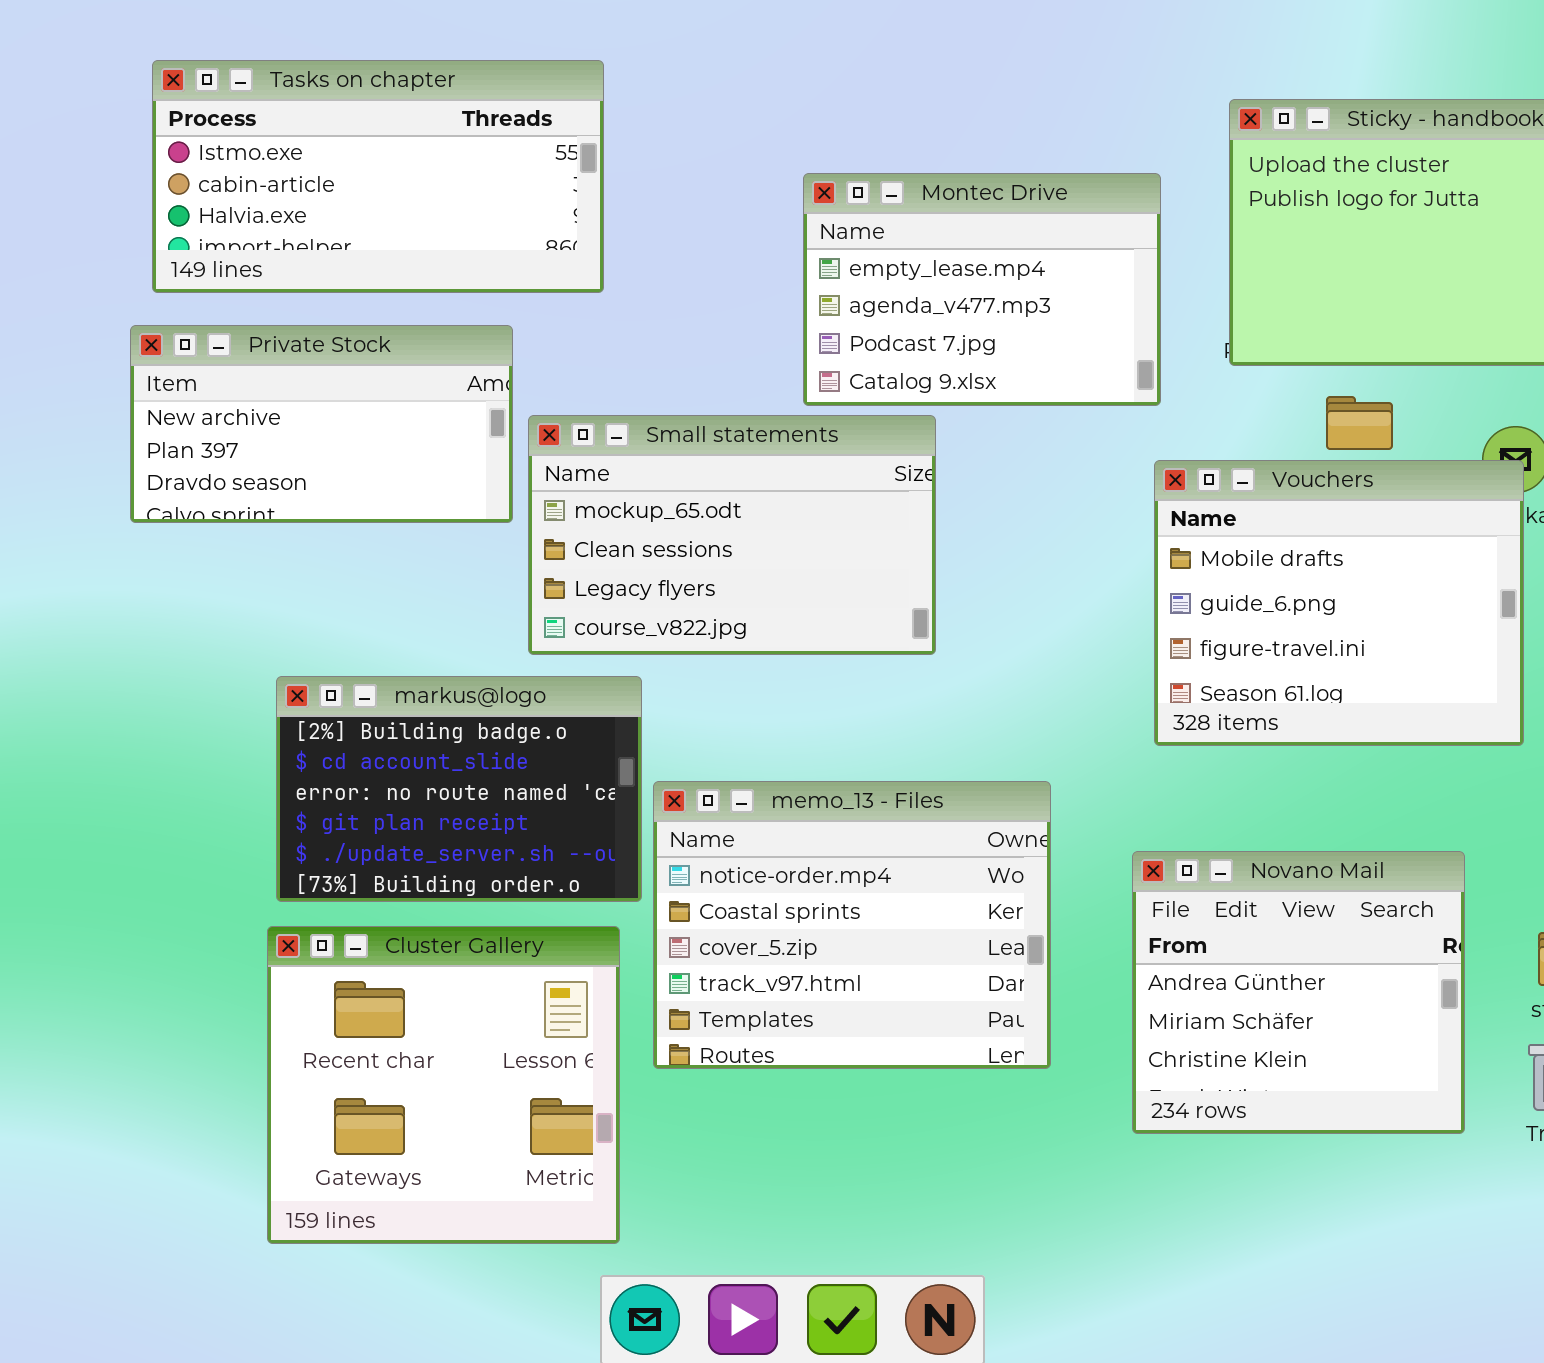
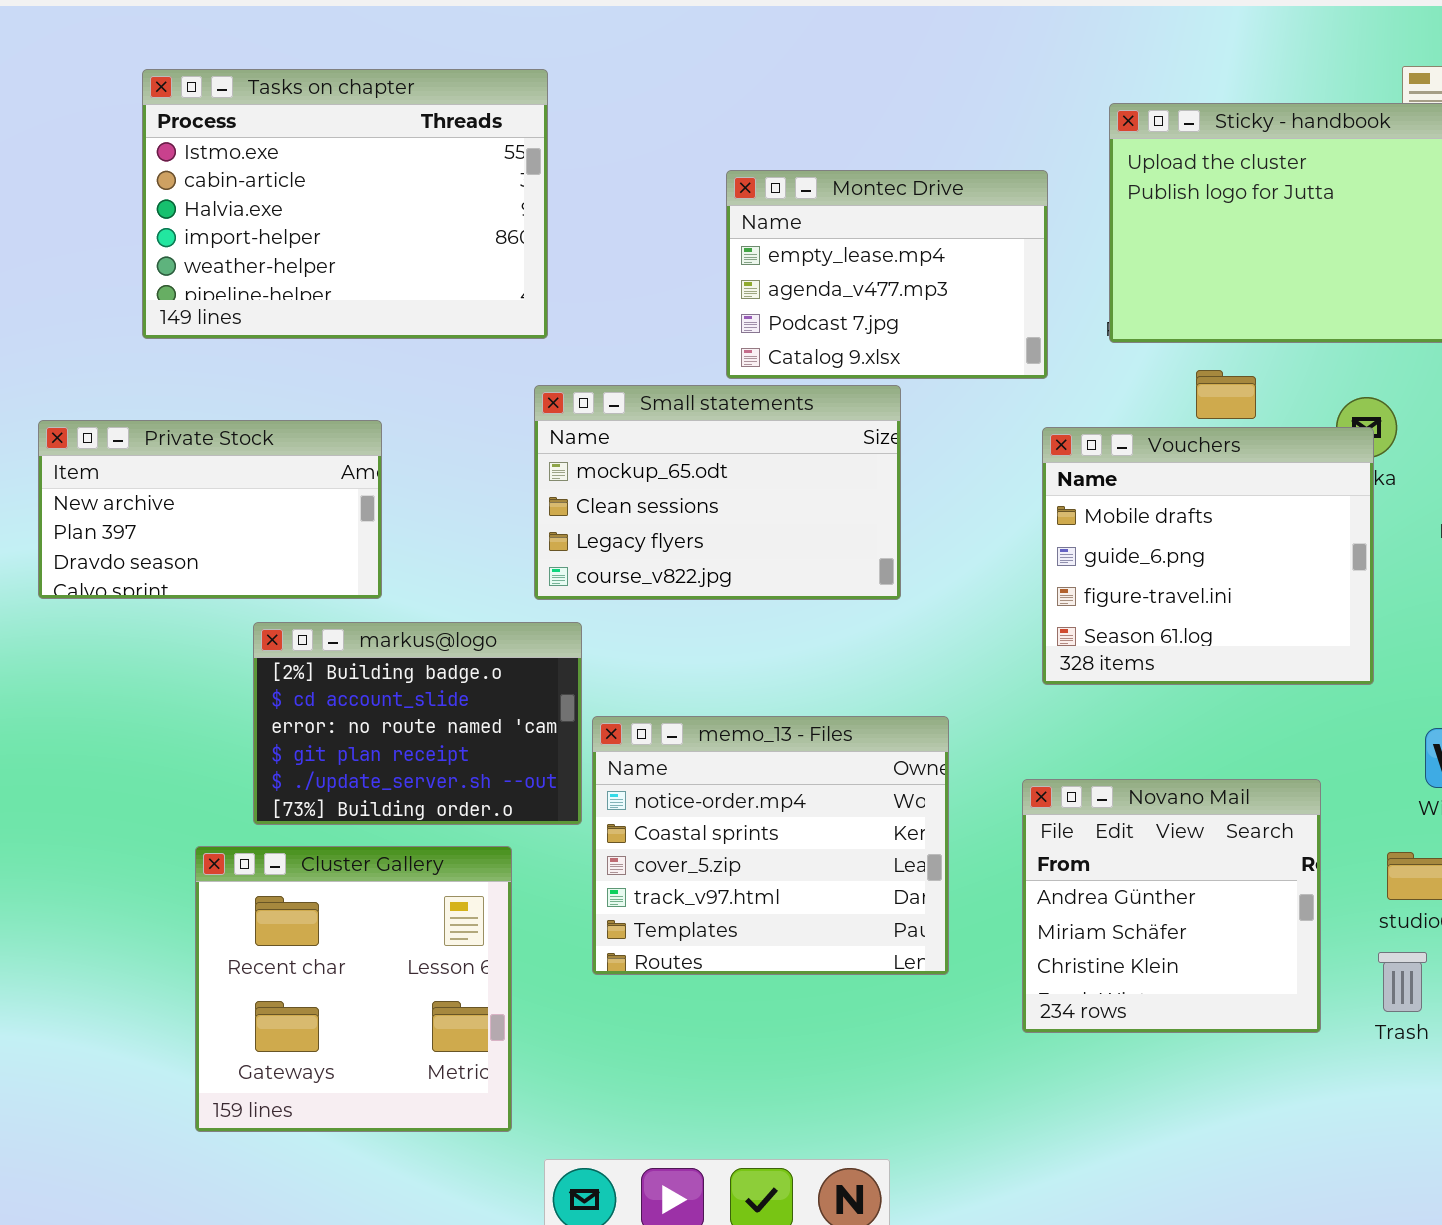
Tasks on chapter: [152,60,604,293] -> [142,69,548,339], resized
Private Stock: [130,325,513,523] -> [38,420,382,599], moved
Small statements: [528,415,936,655] -> [534,385,901,600], moved
Cluster Gallery: [267,926,620,1244] -> [195,846,512,1132], moved

